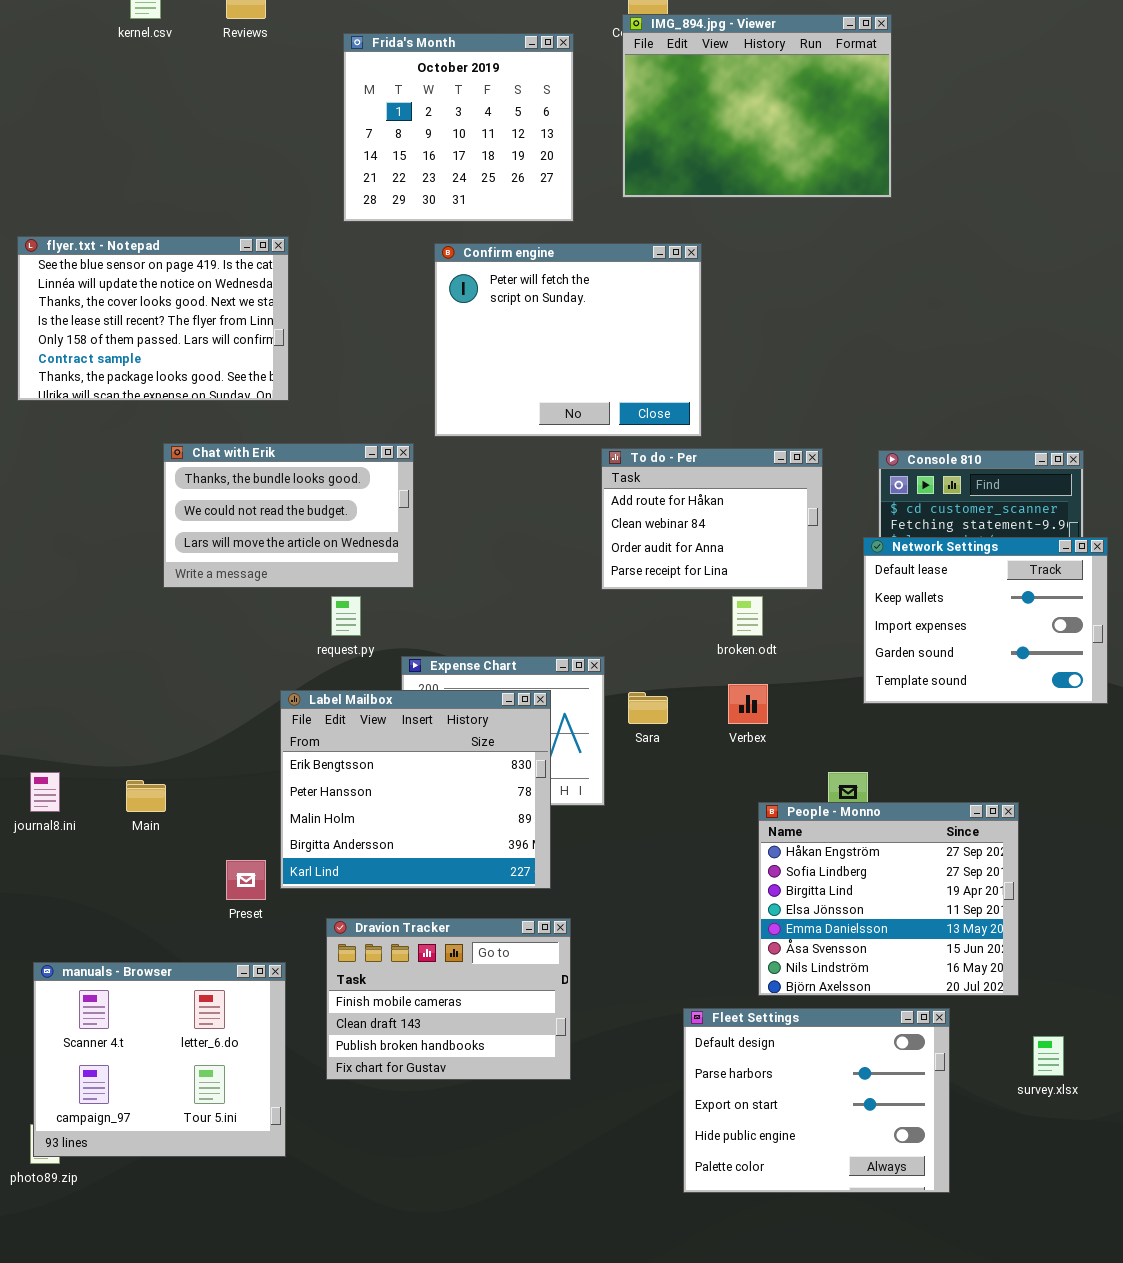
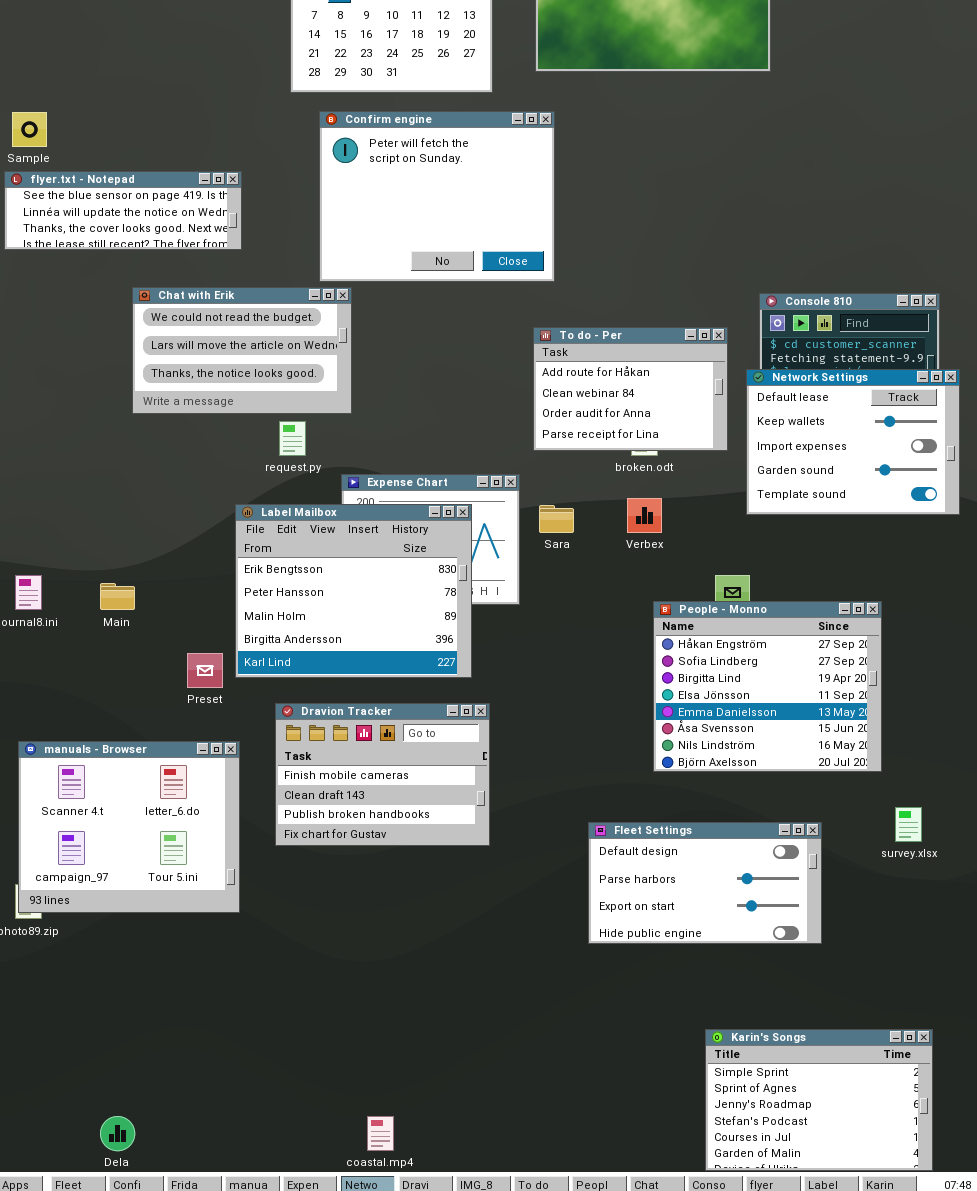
flyer.txt - Notepad: [17,236,289,401] -> [4,171,242,250], resized
Confirm engine: [434,243,702,437] -> [319,111,555,282], moved
Chat with Erik: [163,443,414,588] -> [132,287,352,414], scrolled down 1 row
To do - Per: [601,448,823,590] -> [533,327,728,451], moved
Fleet Settings: [683,1008,950,1193] -> [588,822,822,944], resized

